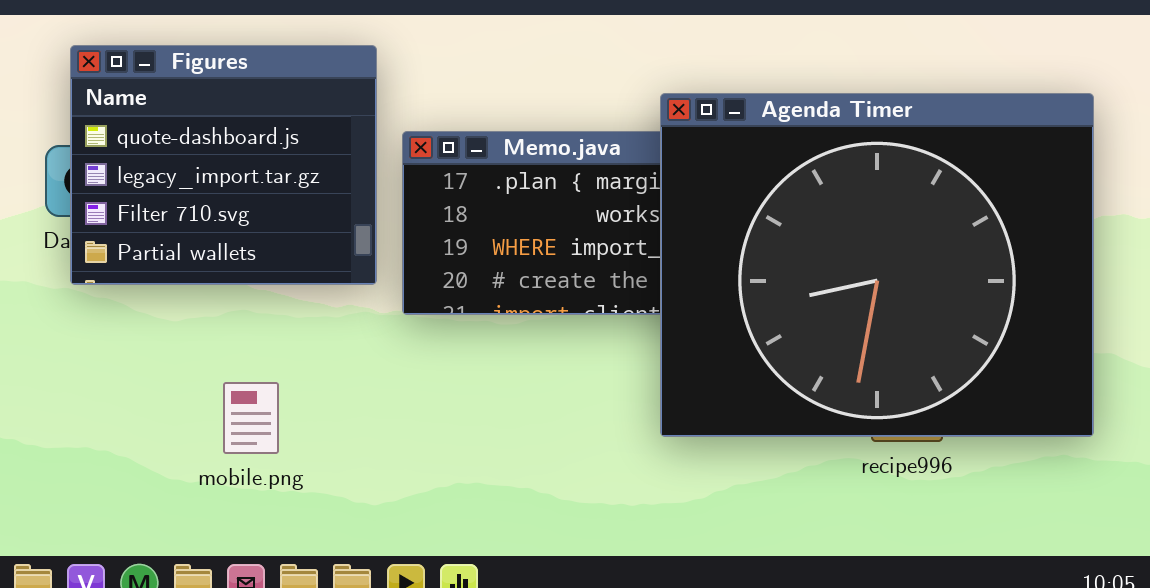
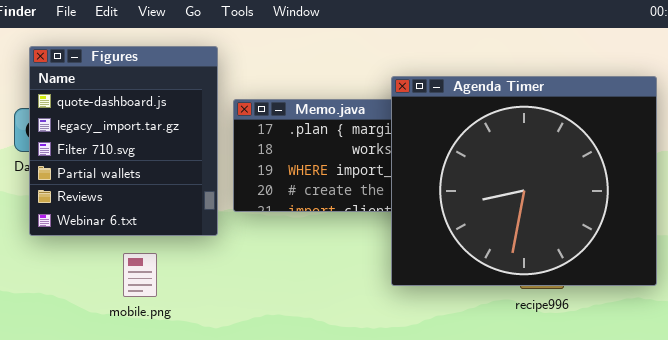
Figures: [70,45,377,285] -> [29,46,218,236], resized

